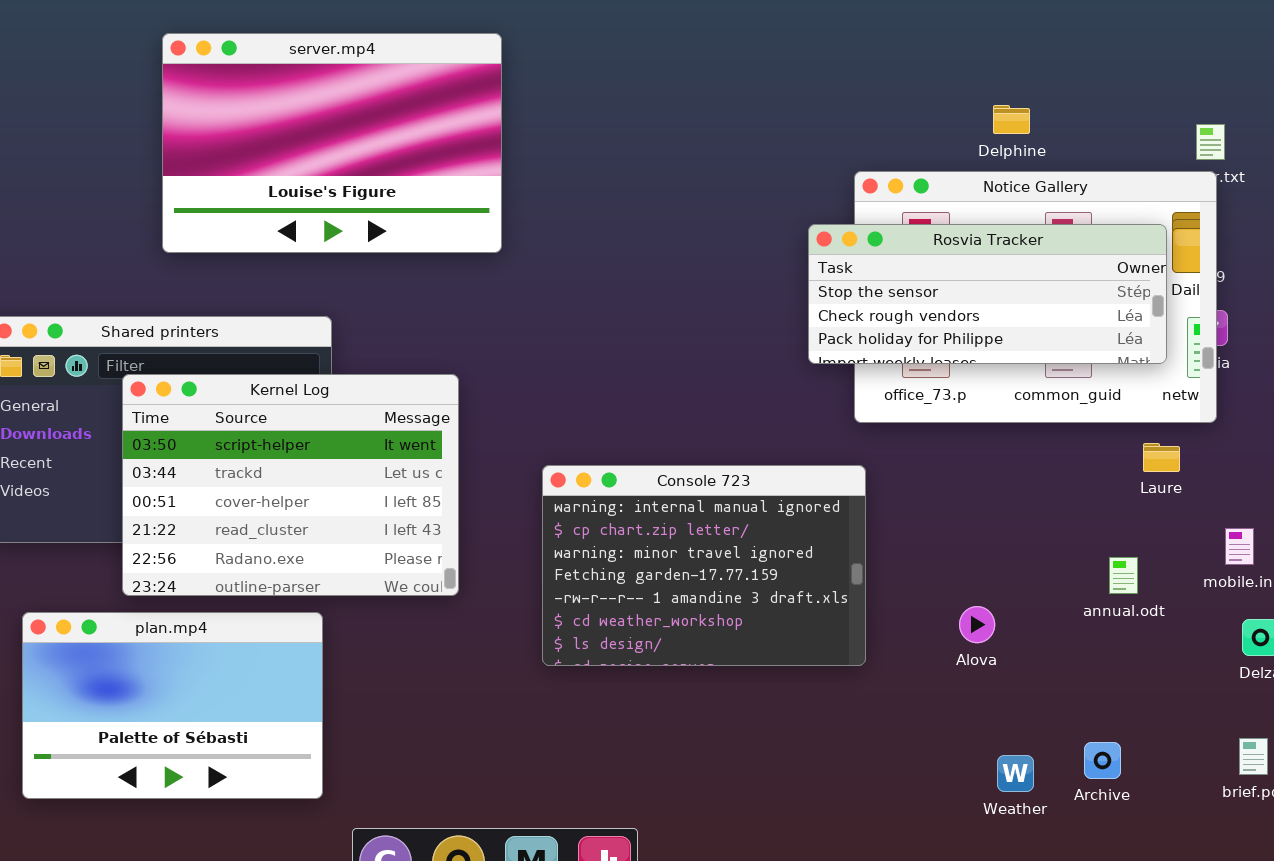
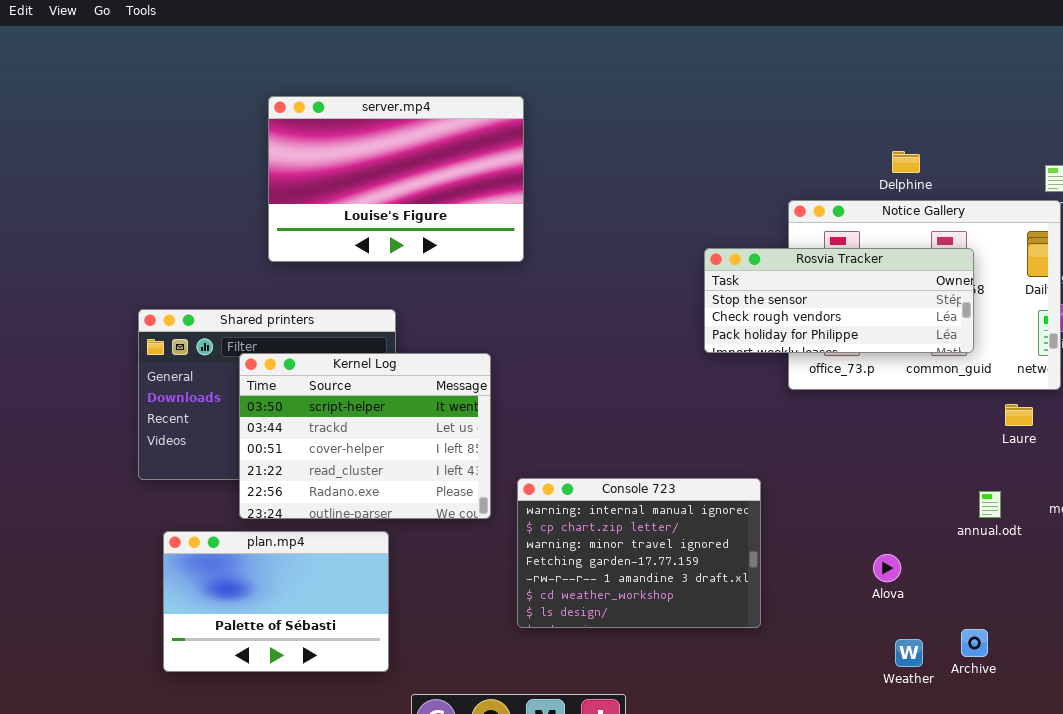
Rosvia Tracker: [808,224,1167,364] -> [704,248,974,353], moved
Console 723: [542,465,866,666] -> [517,478,761,628], moved
Alova: [959,606,995,643] -> [873,554,901,582], moved

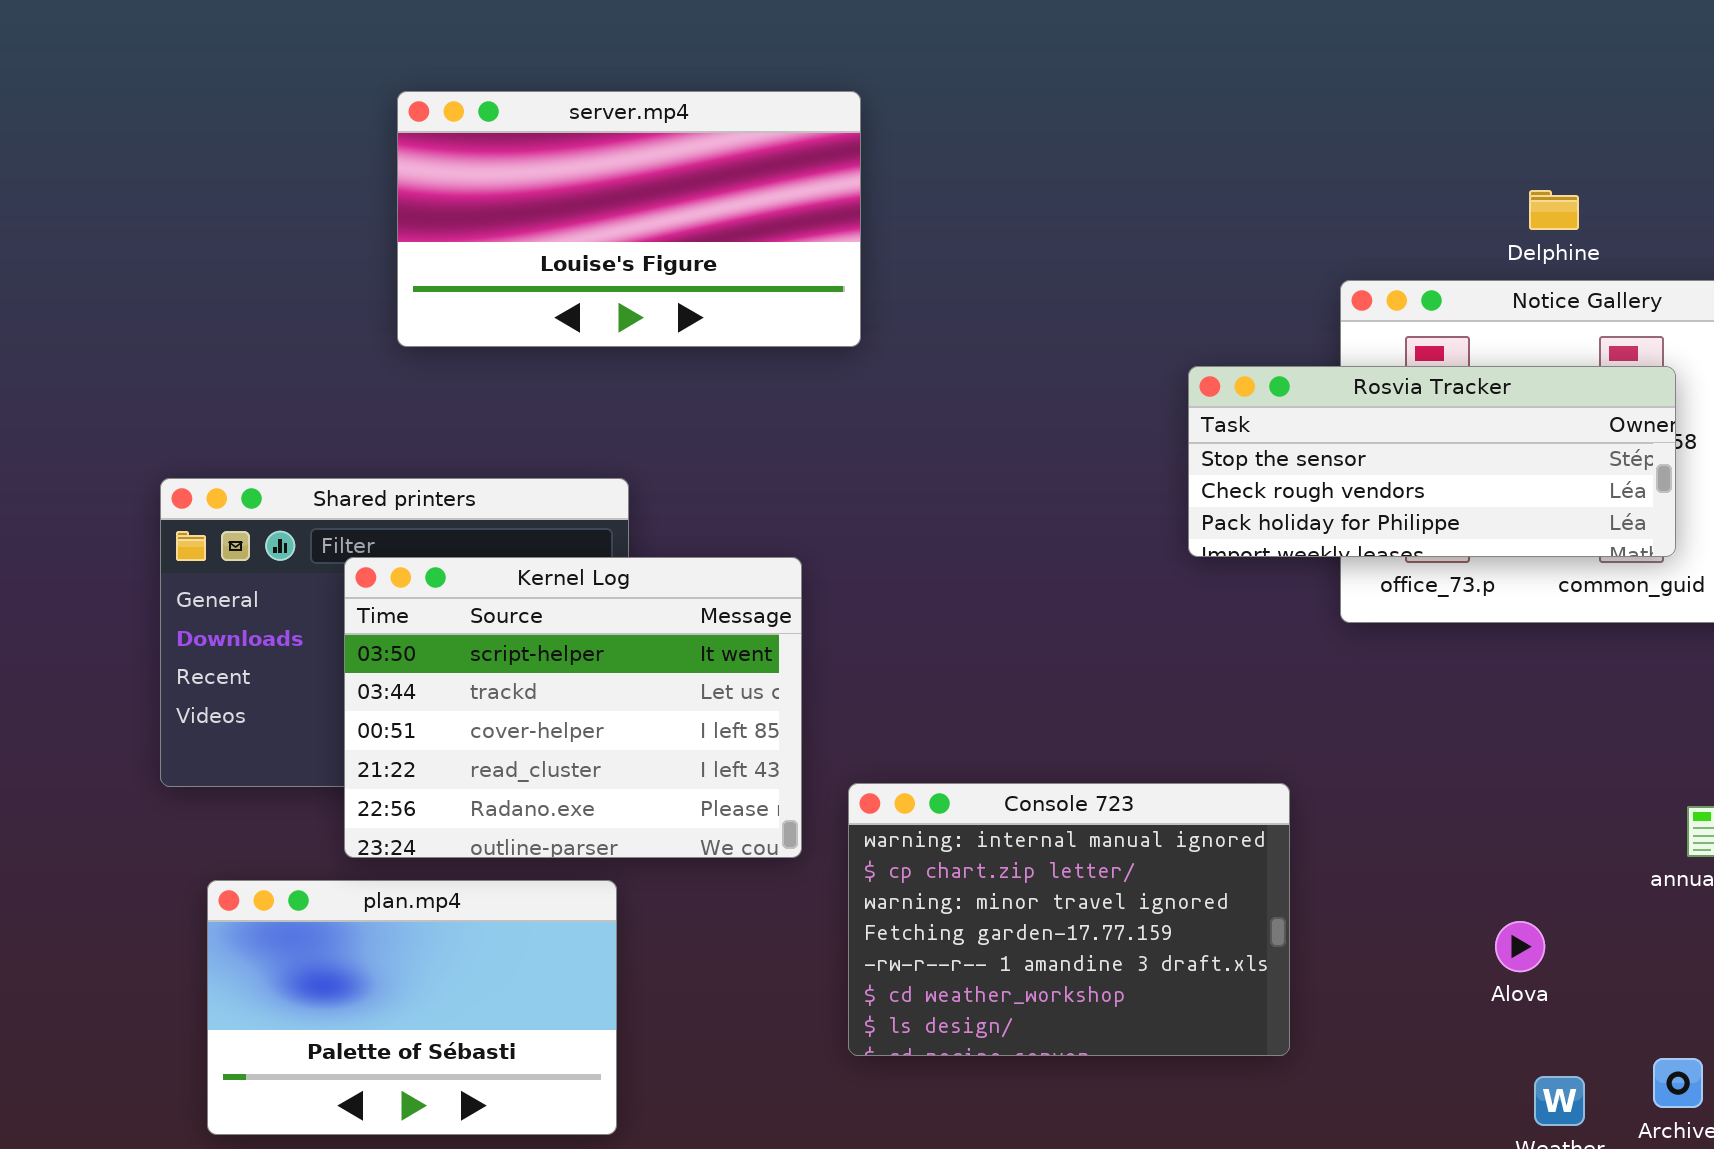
server.mp4: [268,96,524,262] -> [397,91,861,347], resized

